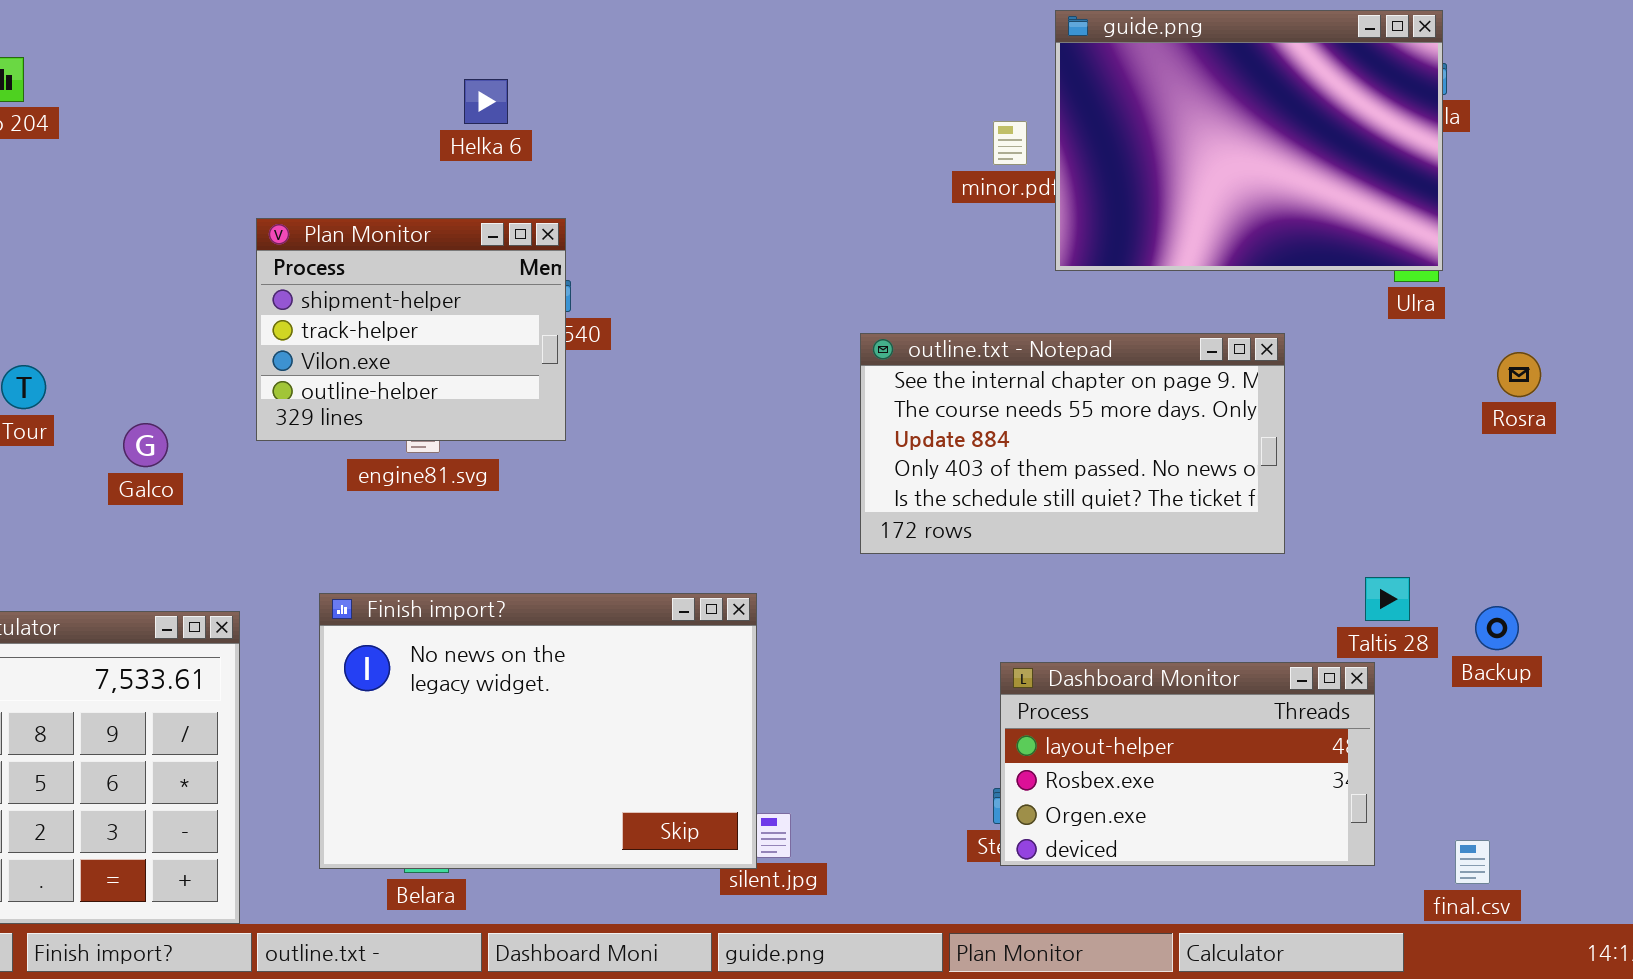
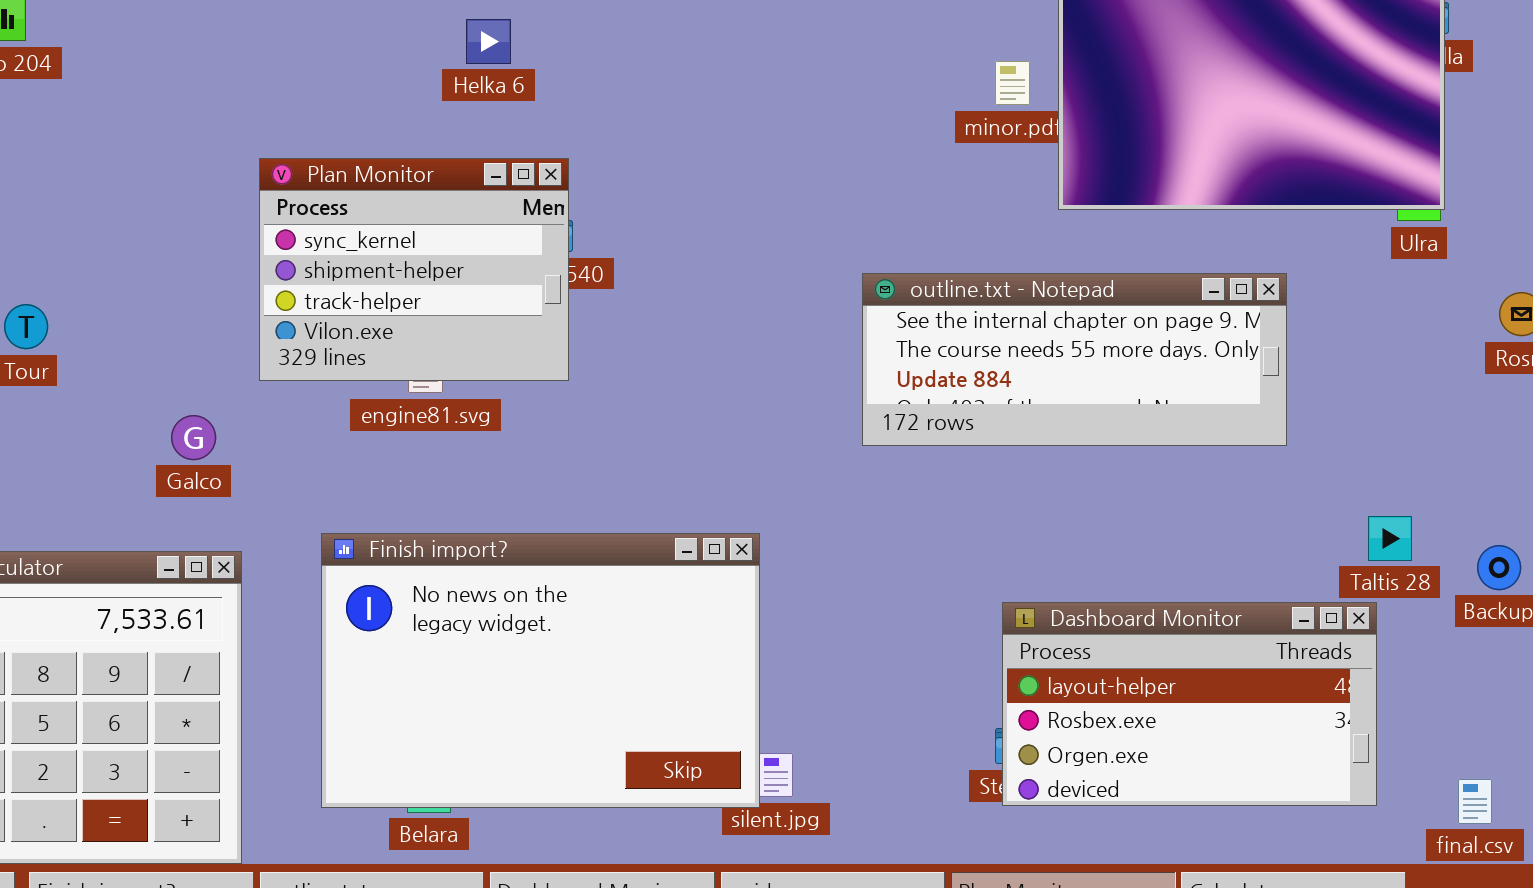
Plan Monitor: [256,218,566,441] -> [259,158,569,381], scrolled up 1 row
outline.txt - Notepad: [860,333,1285,554] -> [862,273,1287,446], resized
Galco: [123,423,168,467] -> [171,415,216,460], moved

